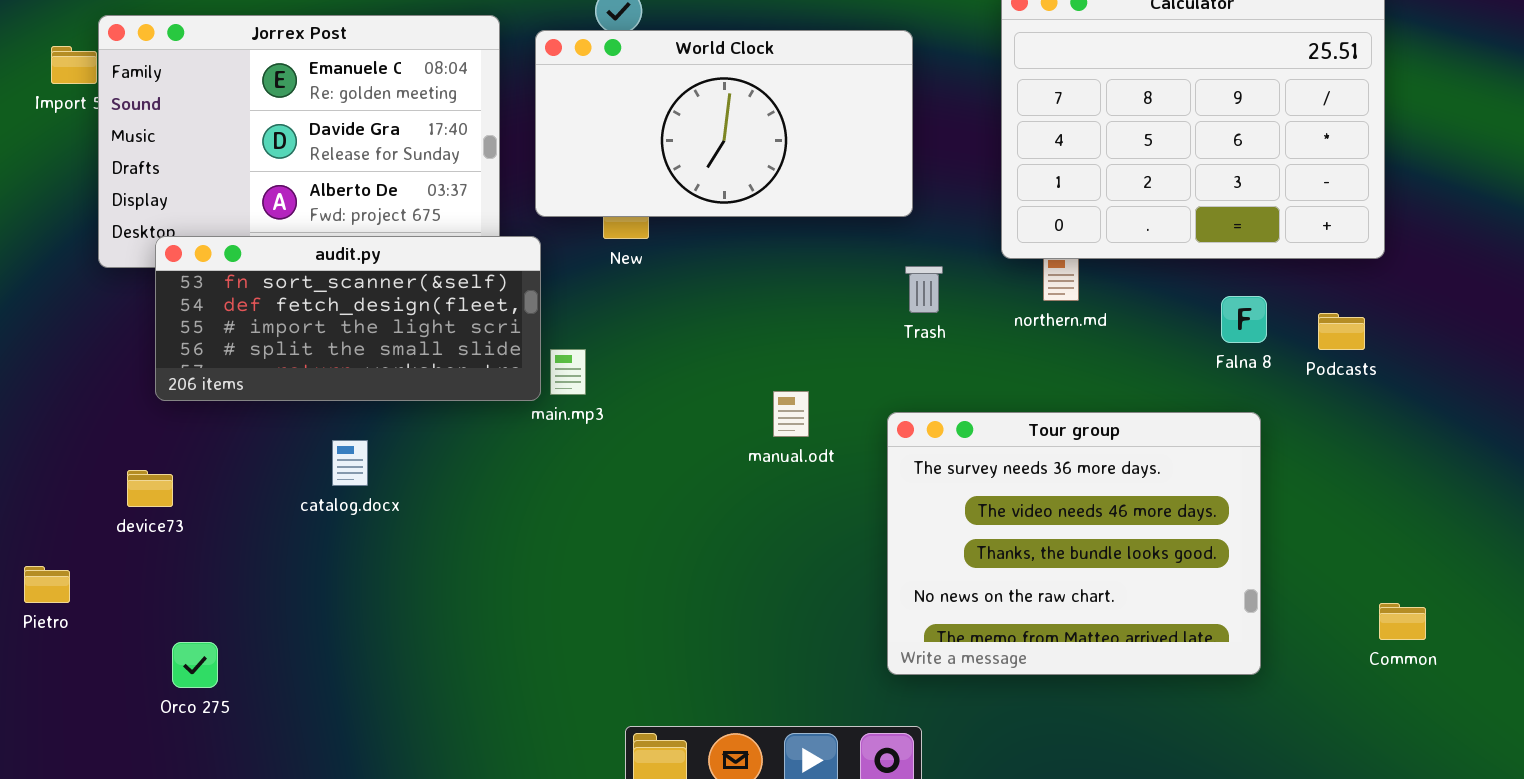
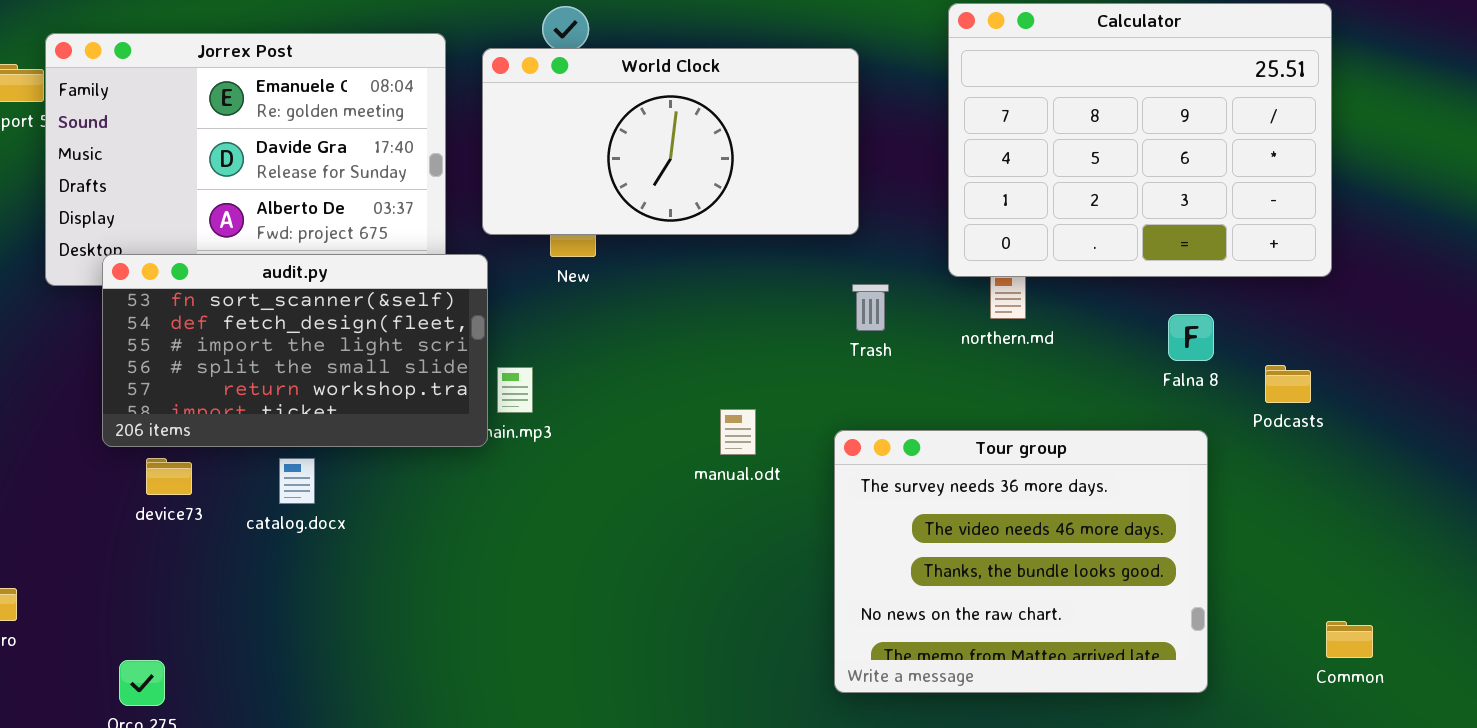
audit.py: [155,236,541,401] -> [102,254,488,447], resized
Podcasts: [1318,313,1365,350] -> [1265,365,1311,403], moved
device73: [127,470,173,507] -> [146,458,192,495], moved

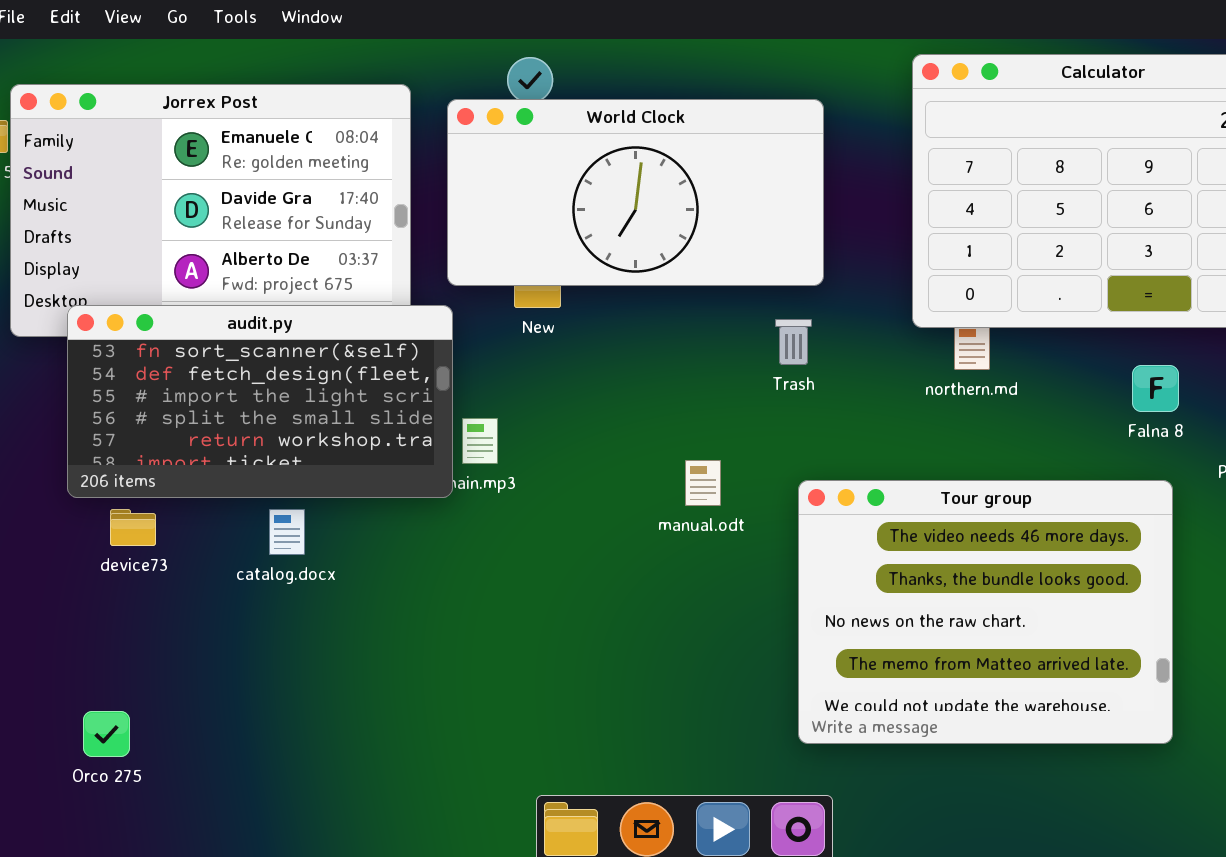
Trash: [852,284,889,331] -> [775,319,812,365], moved
Tour group: [834,430,1208,693] -> [798,480,1173,744], scrolled down 1 row
catalog.docx: [279,458,315,504] -> [269,509,305,555], moved

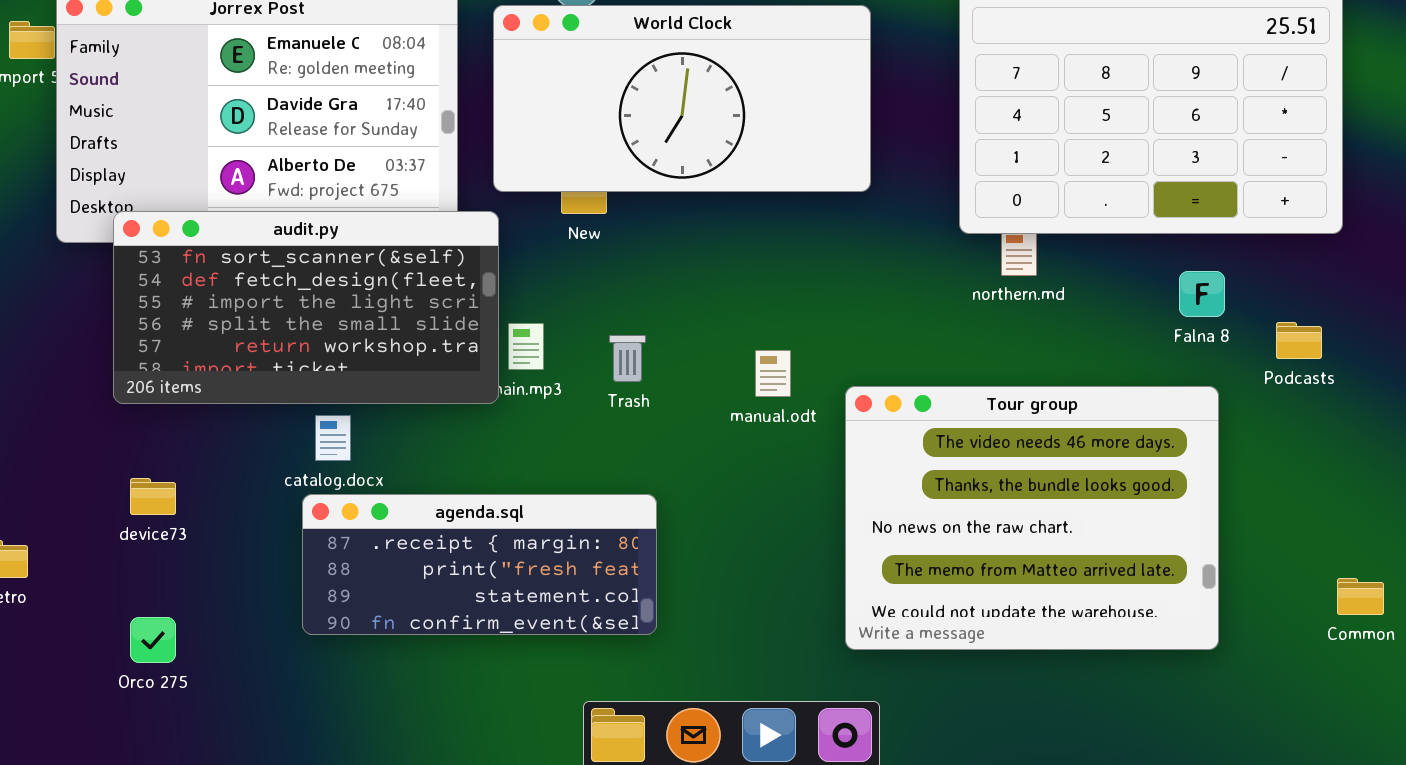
Trash: [775,319,812,365] -> [609,335,646,382], moved
manual.odt: [685,460,721,506] -> [755,350,791,397], moved
device73: [110,509,156,546] -> [130,478,176,515], moved
agenda.sql: none -> [302,494,657,635], opened

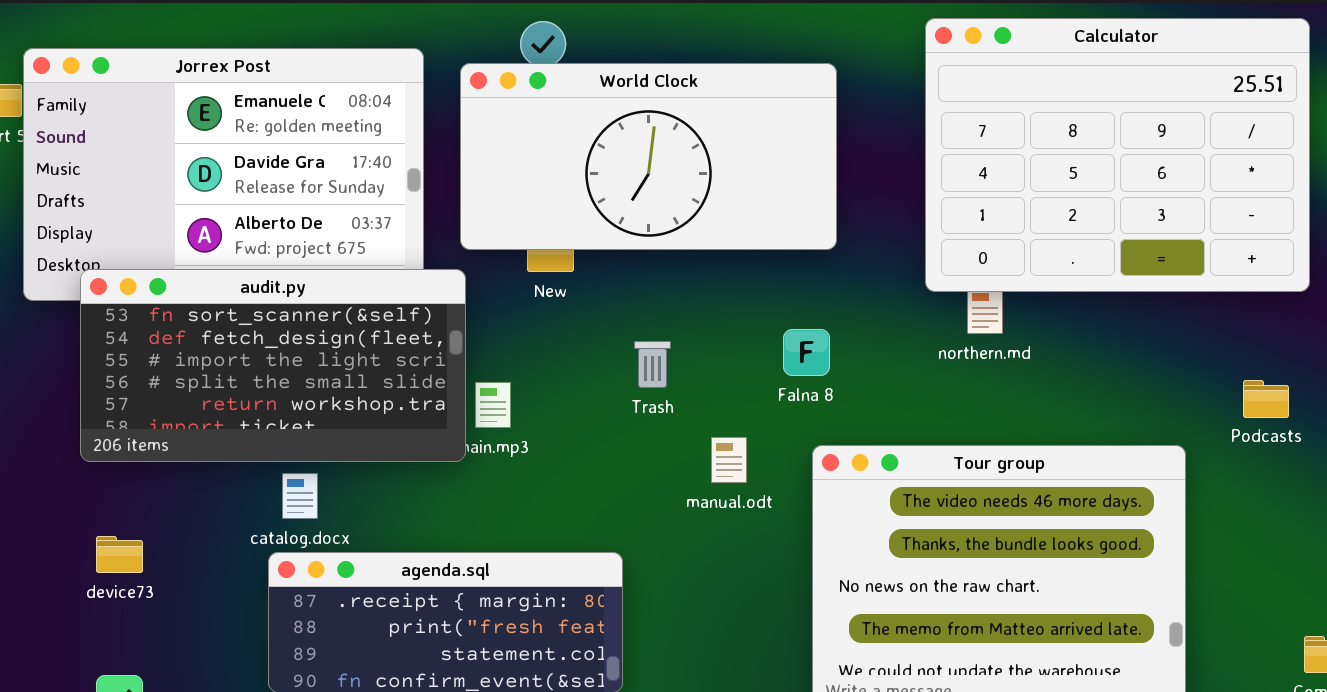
Falna 8: [1179,271,1225,317] -> [783,329,830,376], moved
Trash: [609,335,646,382] -> [634,341,671,388], moved
manual.odt: [755,350,791,397] -> [711,437,747,483], moved

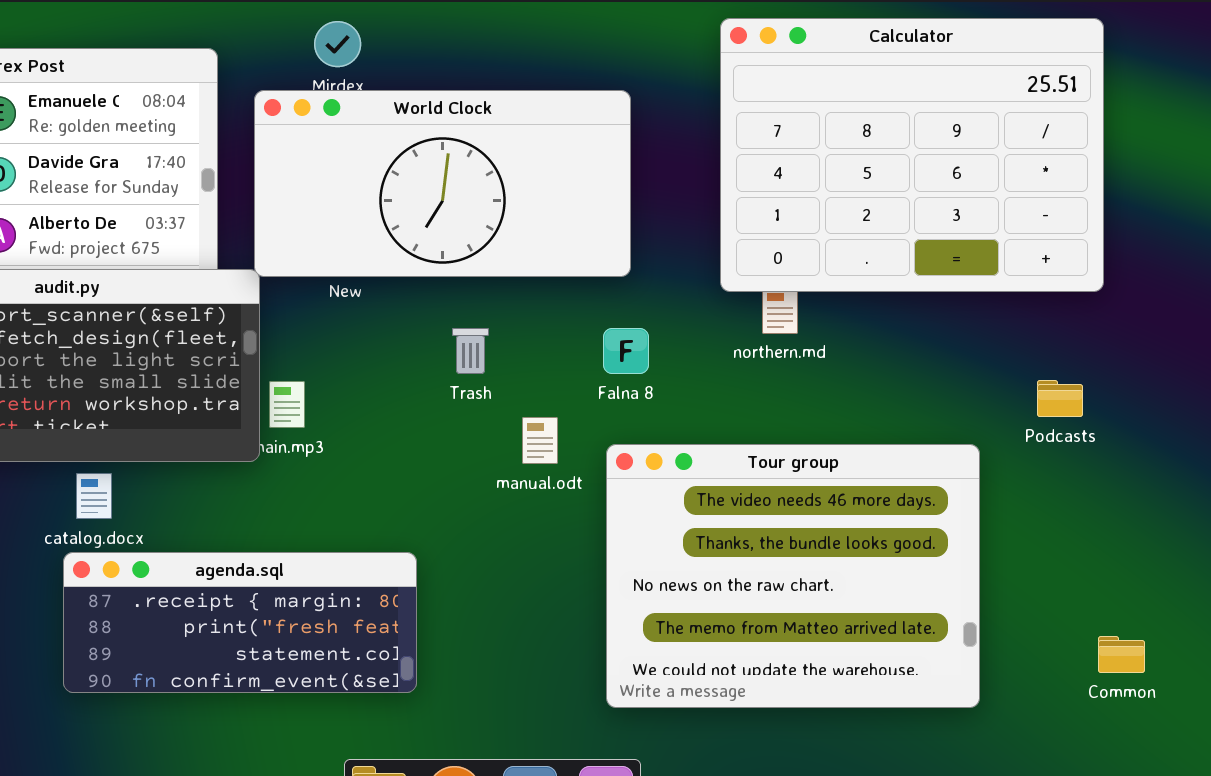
World Clock: [460,63,837,250] -> [254,90,631,277], moved
Falna 8: [783,329,830,376] -> [603,328,649,374], moved
Trash: [634,341,671,388] -> [452,328,489,374], moved
manual.odt: [711,437,747,483] -> [522,417,558,464], moved

